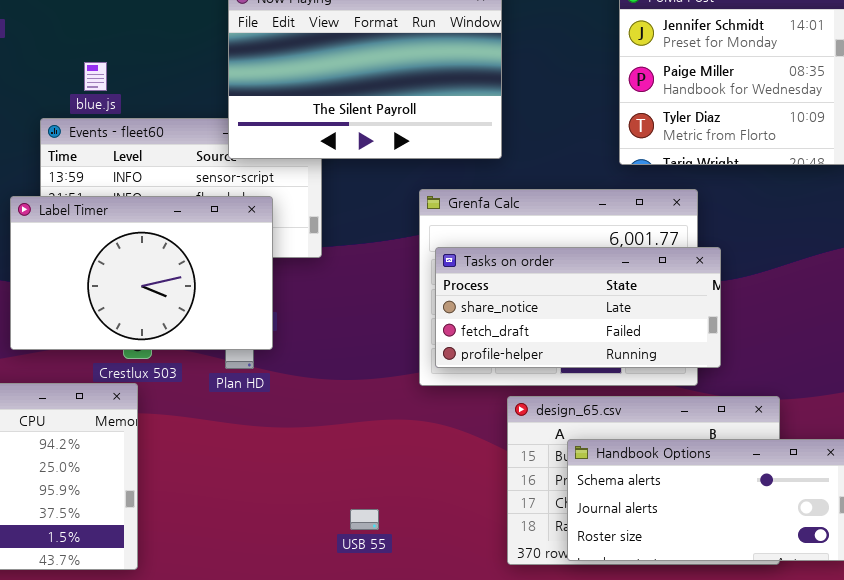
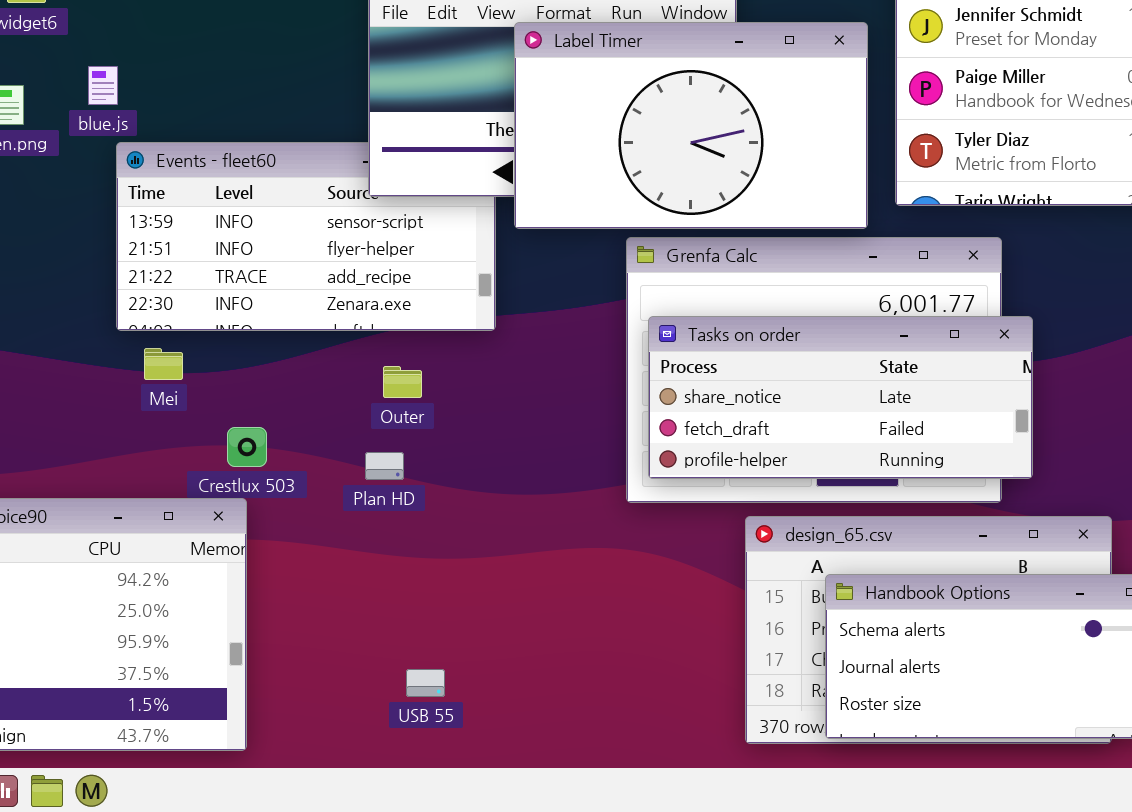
blue.js: [84,62,107,91] -> [88,66,118,105], moved
Label Timer: [10,196,273,350] -> [514,22,868,229], moved
USB 55: [350,509,379,530] -> [406,669,445,697], moved

